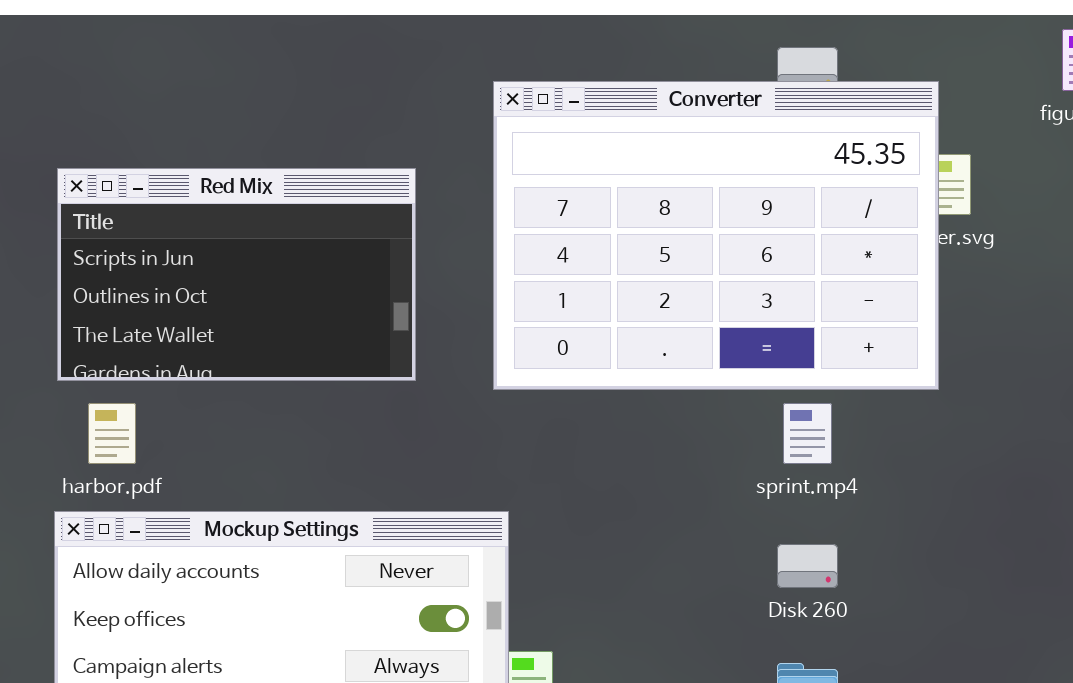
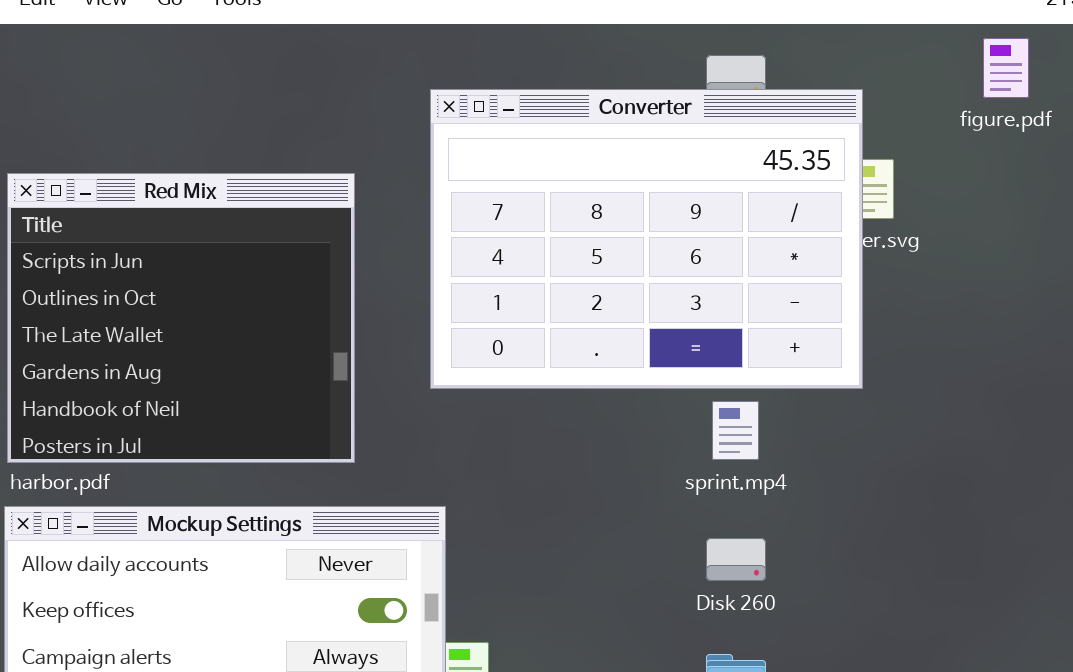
Red Mix: [57,168,416,381] -> [7,173,355,463], resized

